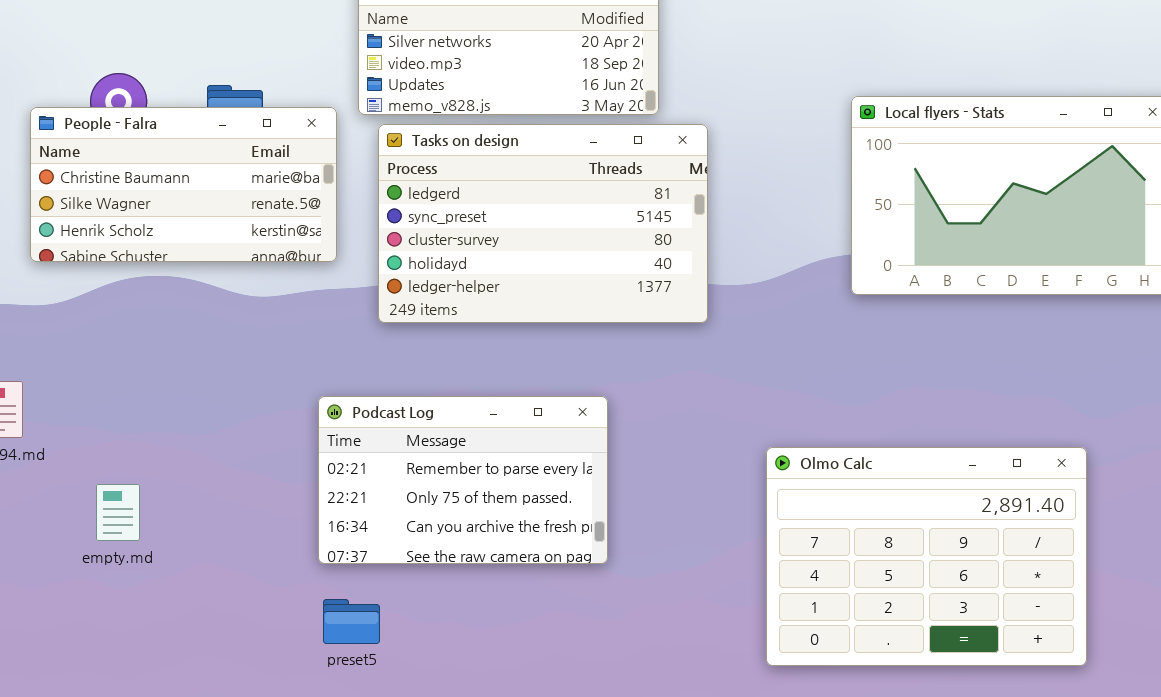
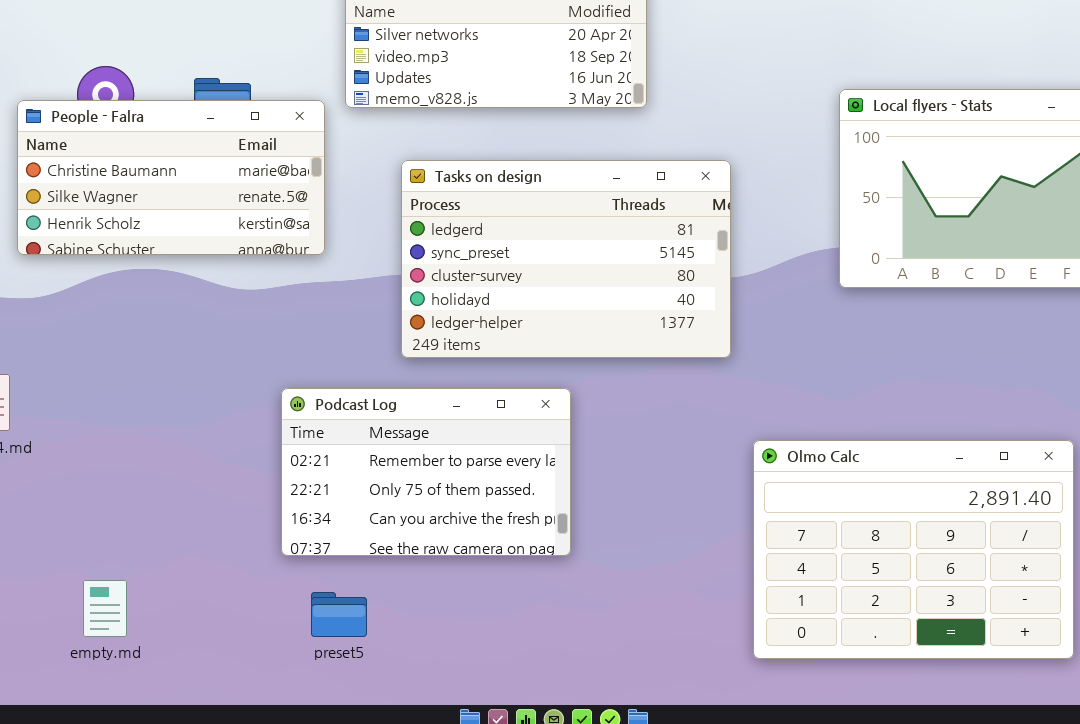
Tasks on design: [378,124,708,323] -> [401,160,731,358], moved
Podcast Log: [318,396,608,564] -> [281,388,571,556], moved
empty.md: [96,484,140,541] -> [83,580,127,637], moved

